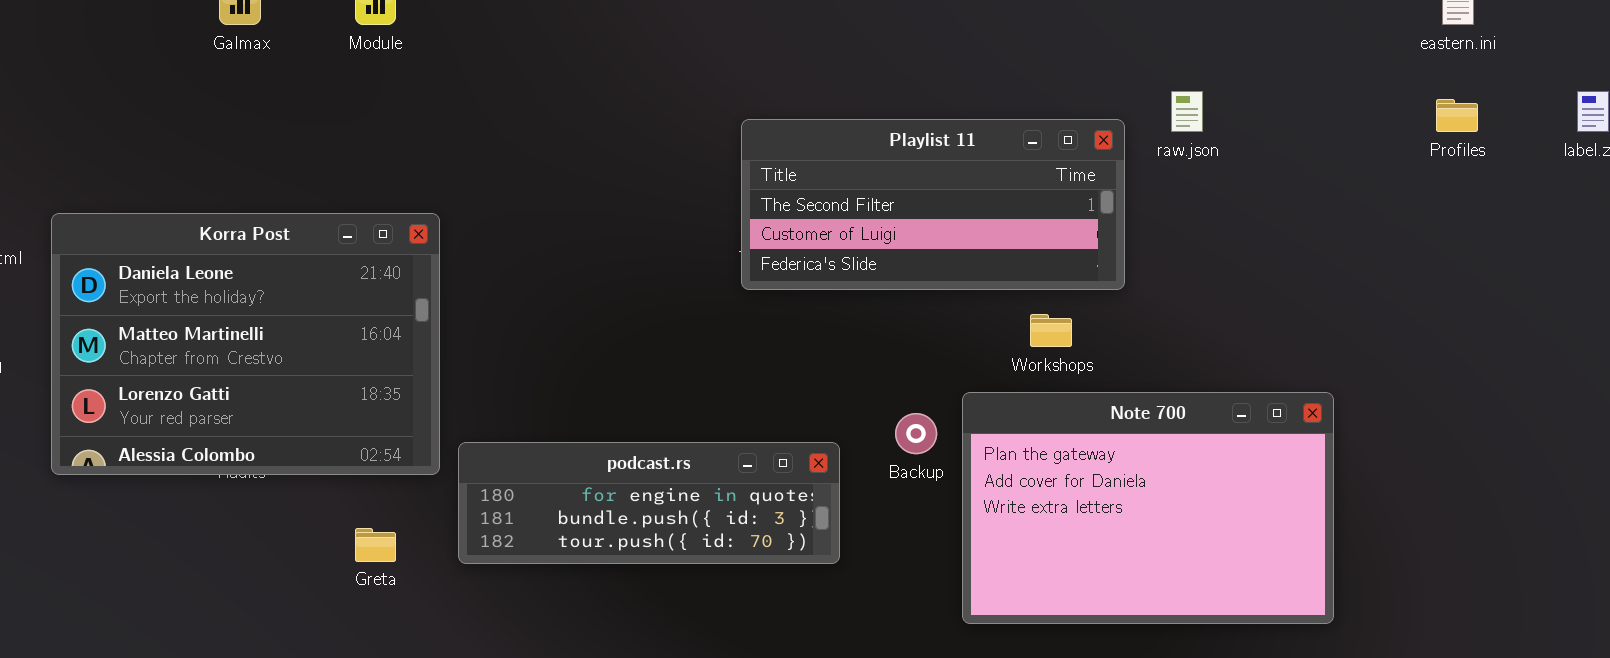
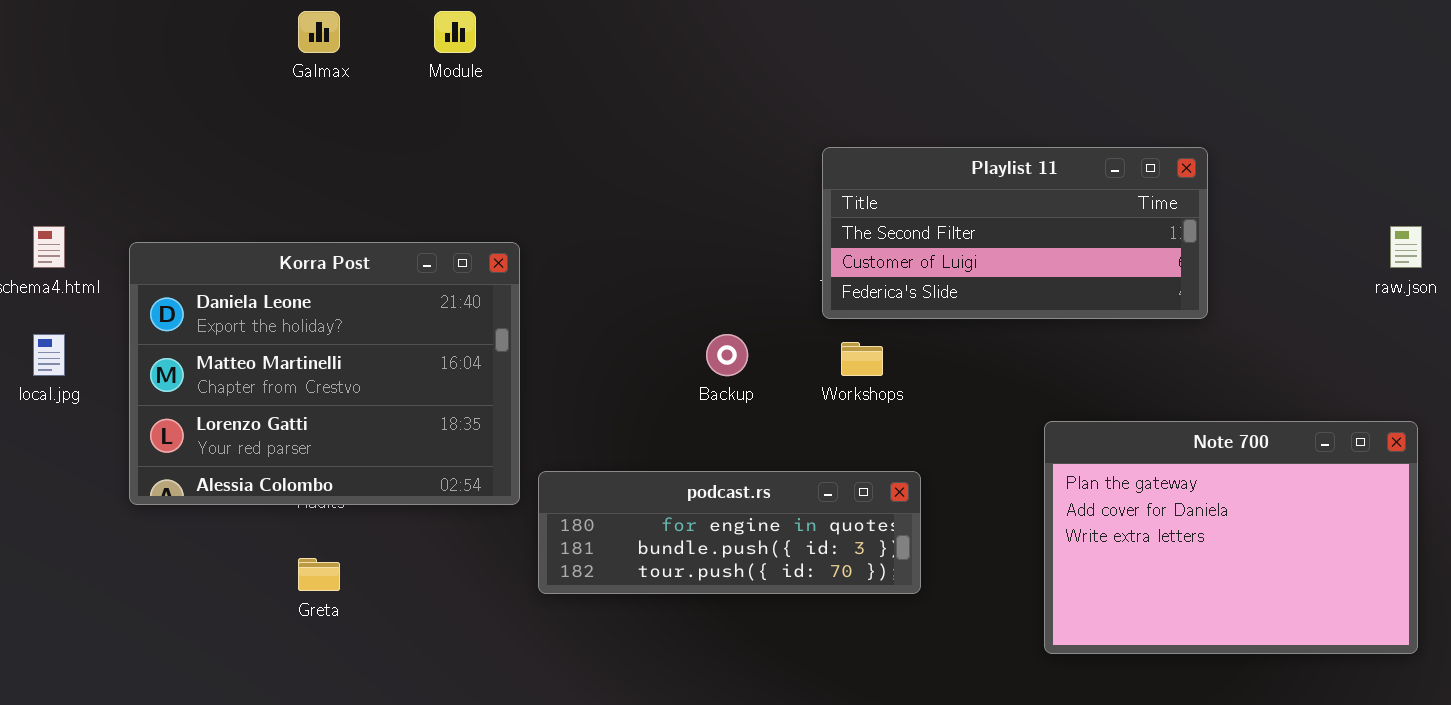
raw.json: [1171,91,1203,132] -> [1390,226,1422,268], moved
Workshops: [1030,314,1072,347] -> [841,342,883,376], moved
Backup: [895,413,937,454] -> [706,334,748,376], moved
Greta: [355,528,396,562] -> [298,558,340,591], moved

